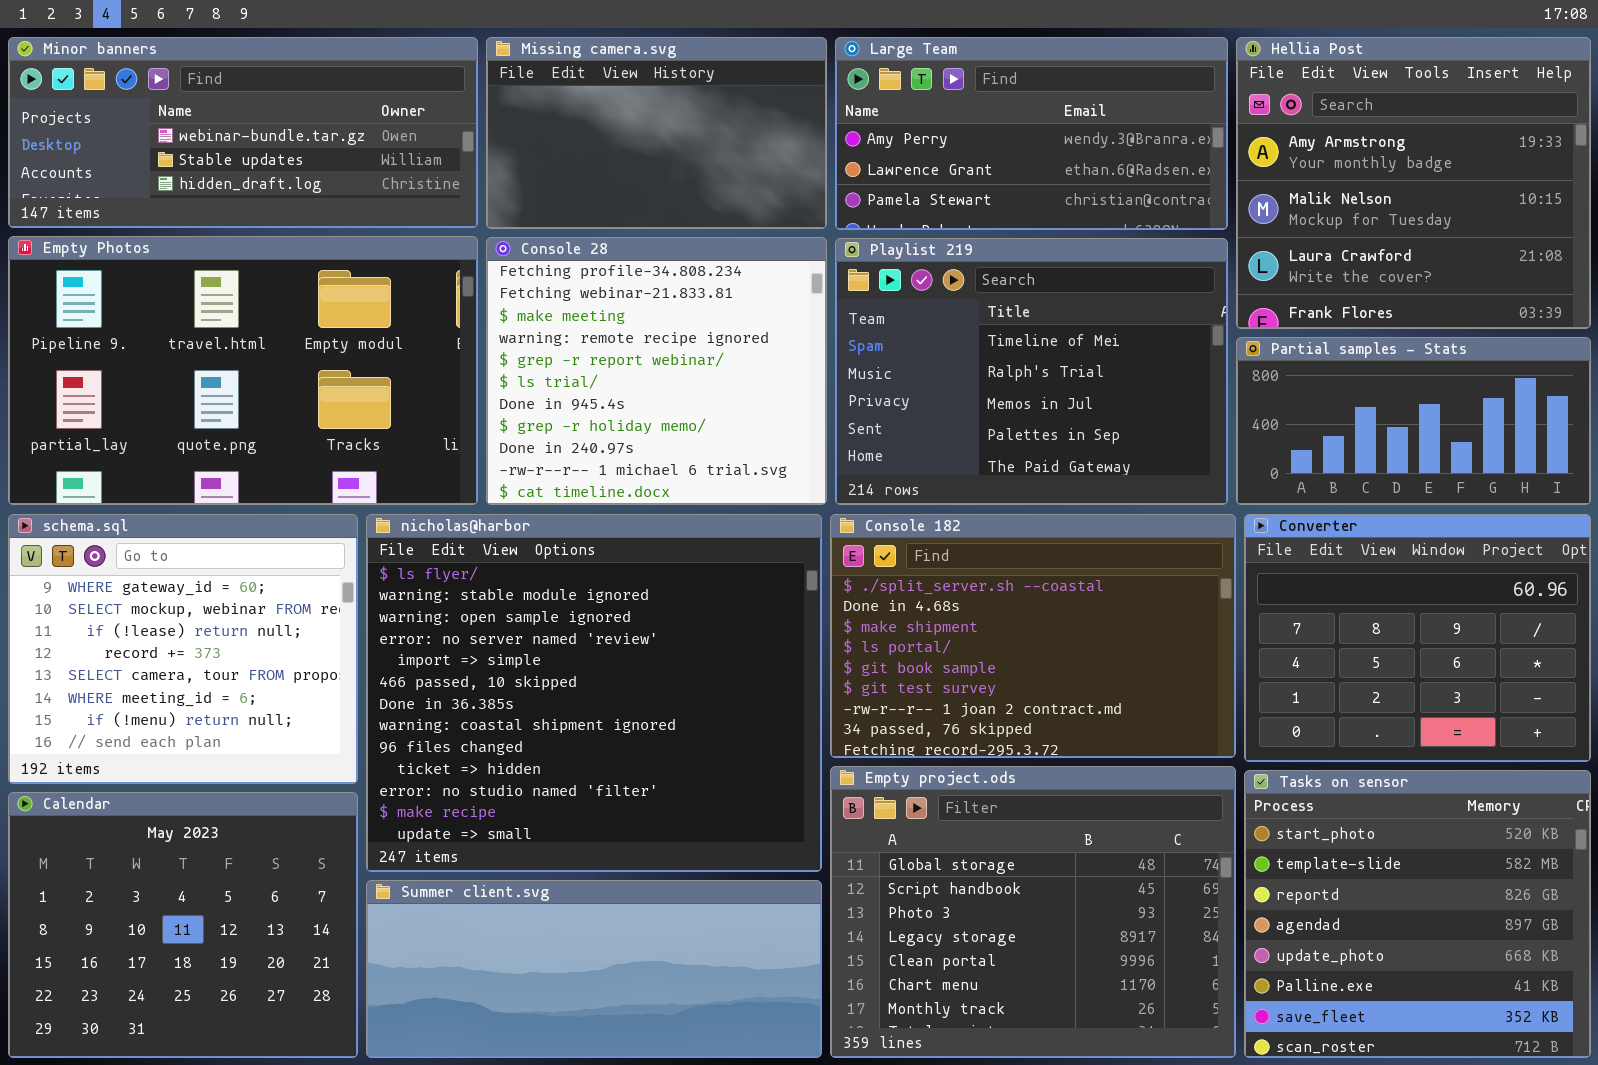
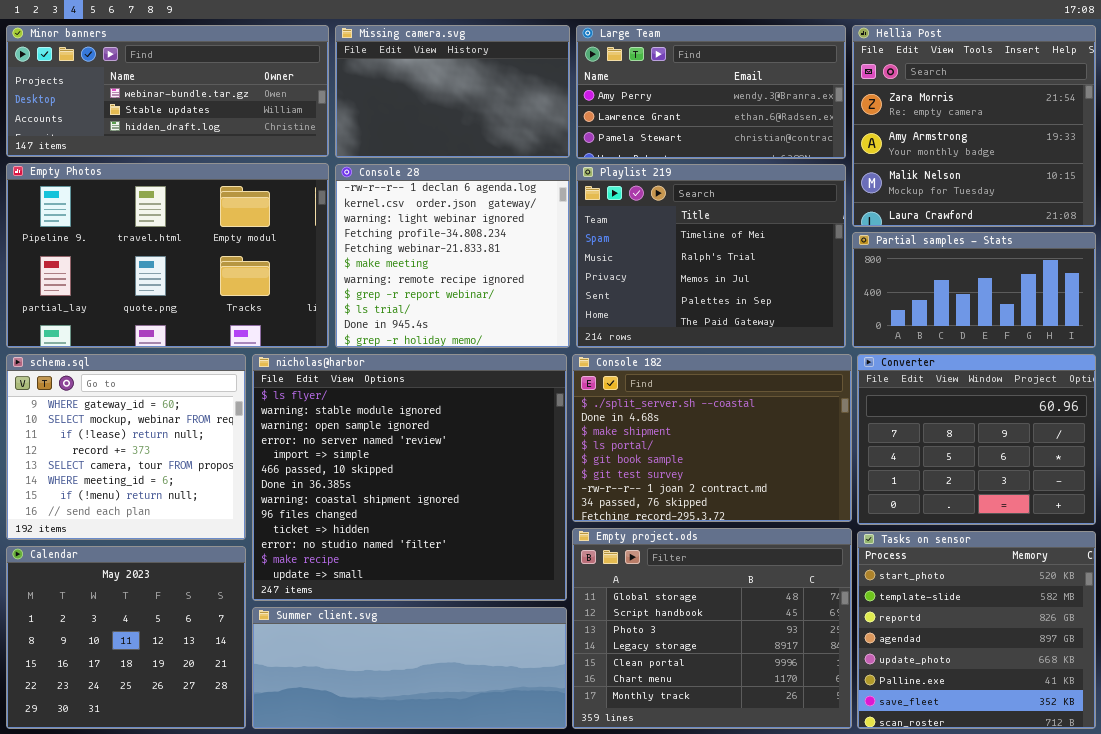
Hellia Post: [1236,37,1591,329] -> [852,25,1096,227], scrolled up 1 row
Console 28: [486,237,827,505] -> [335,164,570,348], scrolled up 3 rows

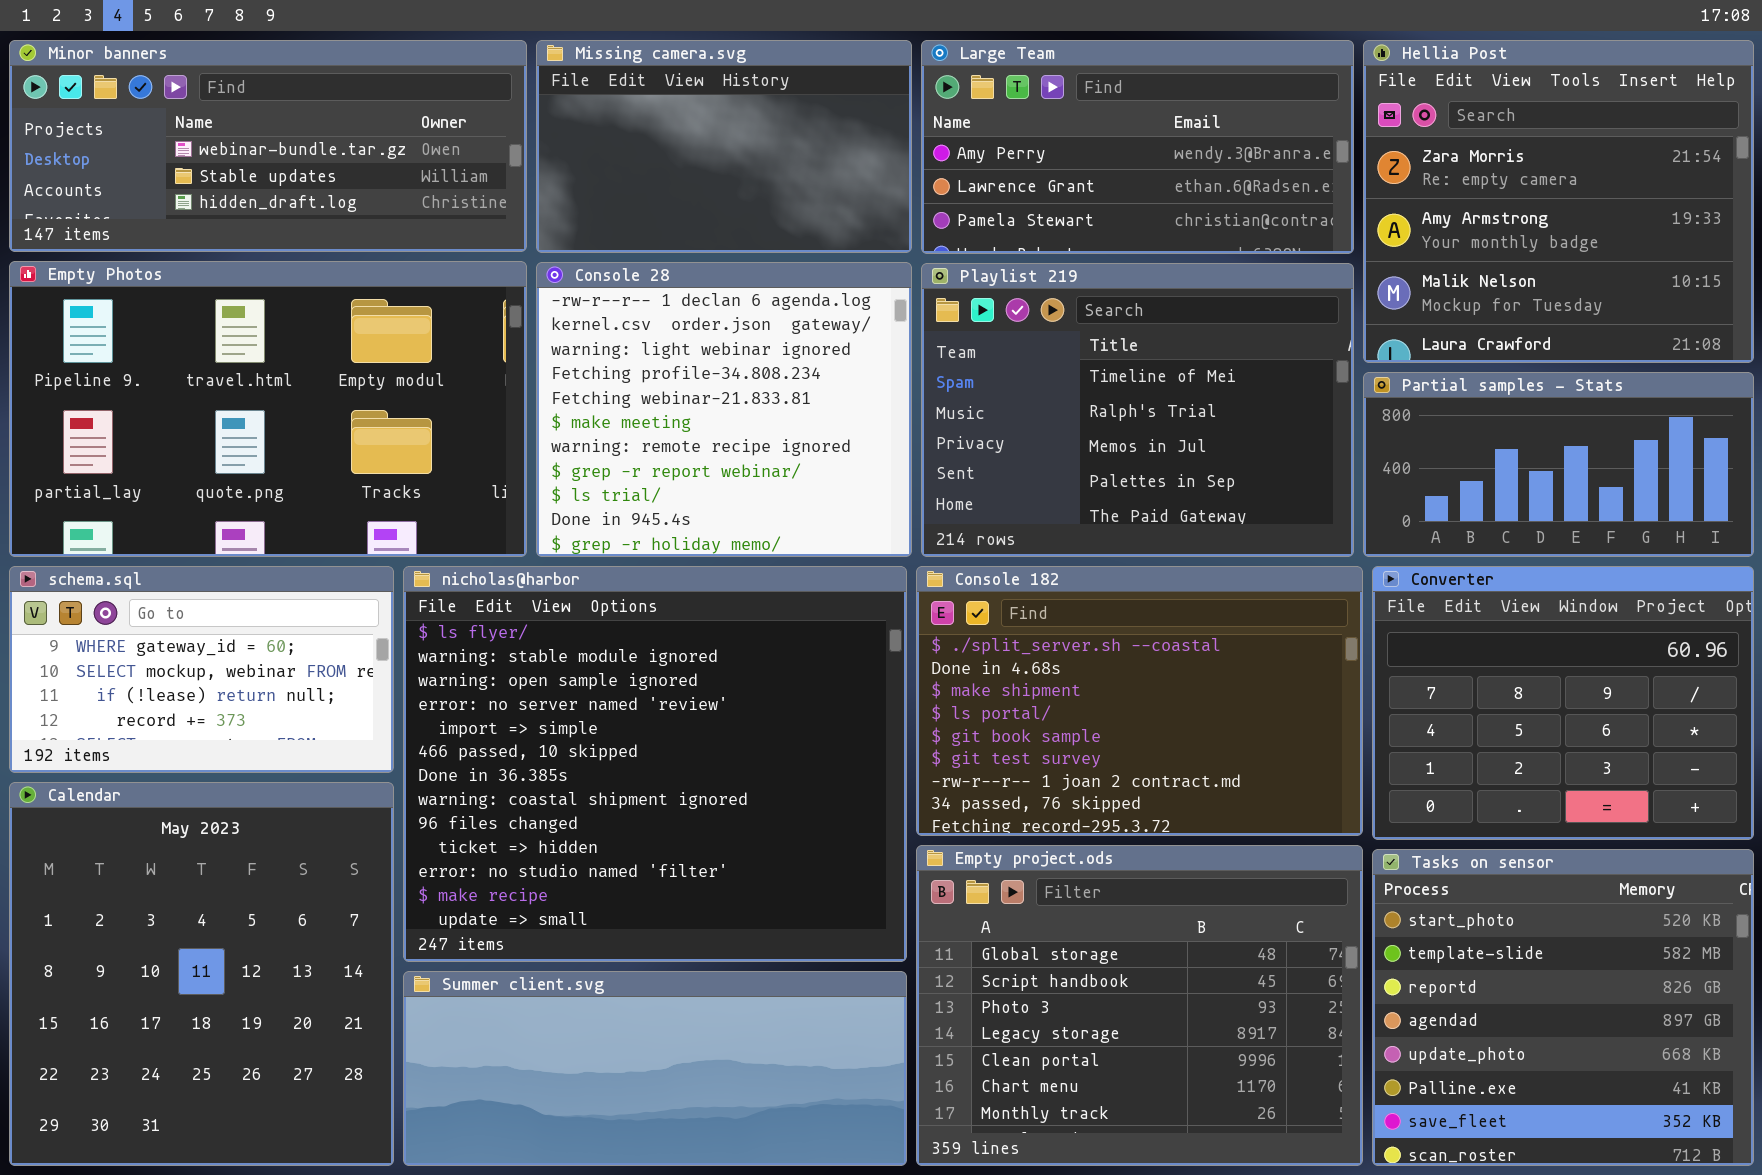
schema.sql: [6,354,246,540] -> [9,566,394,773], resized
Calendar: [6,546,246,729] -> [9,782,394,1166], resized

